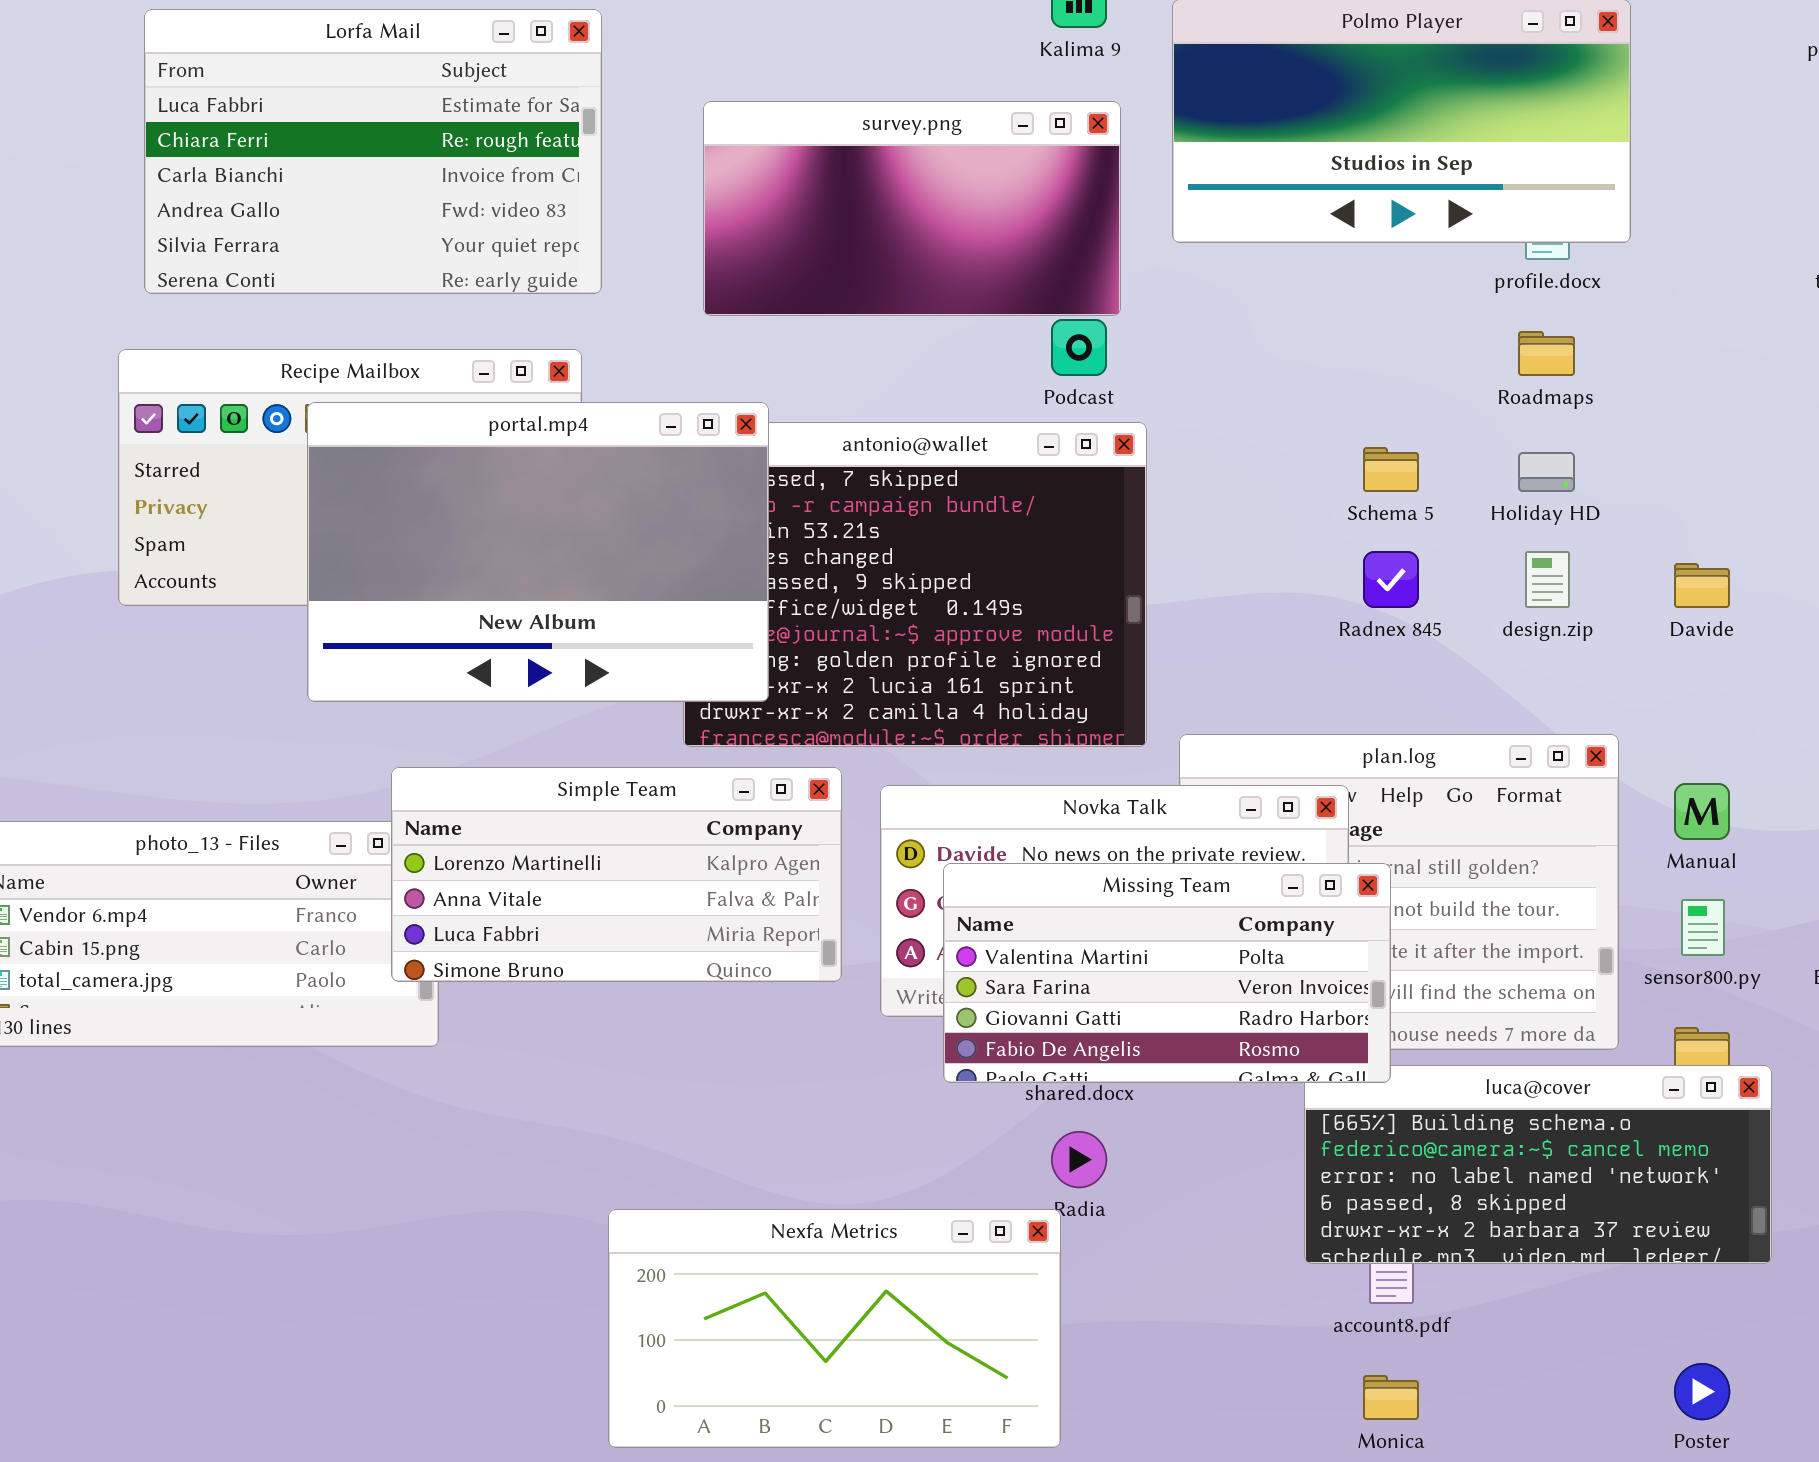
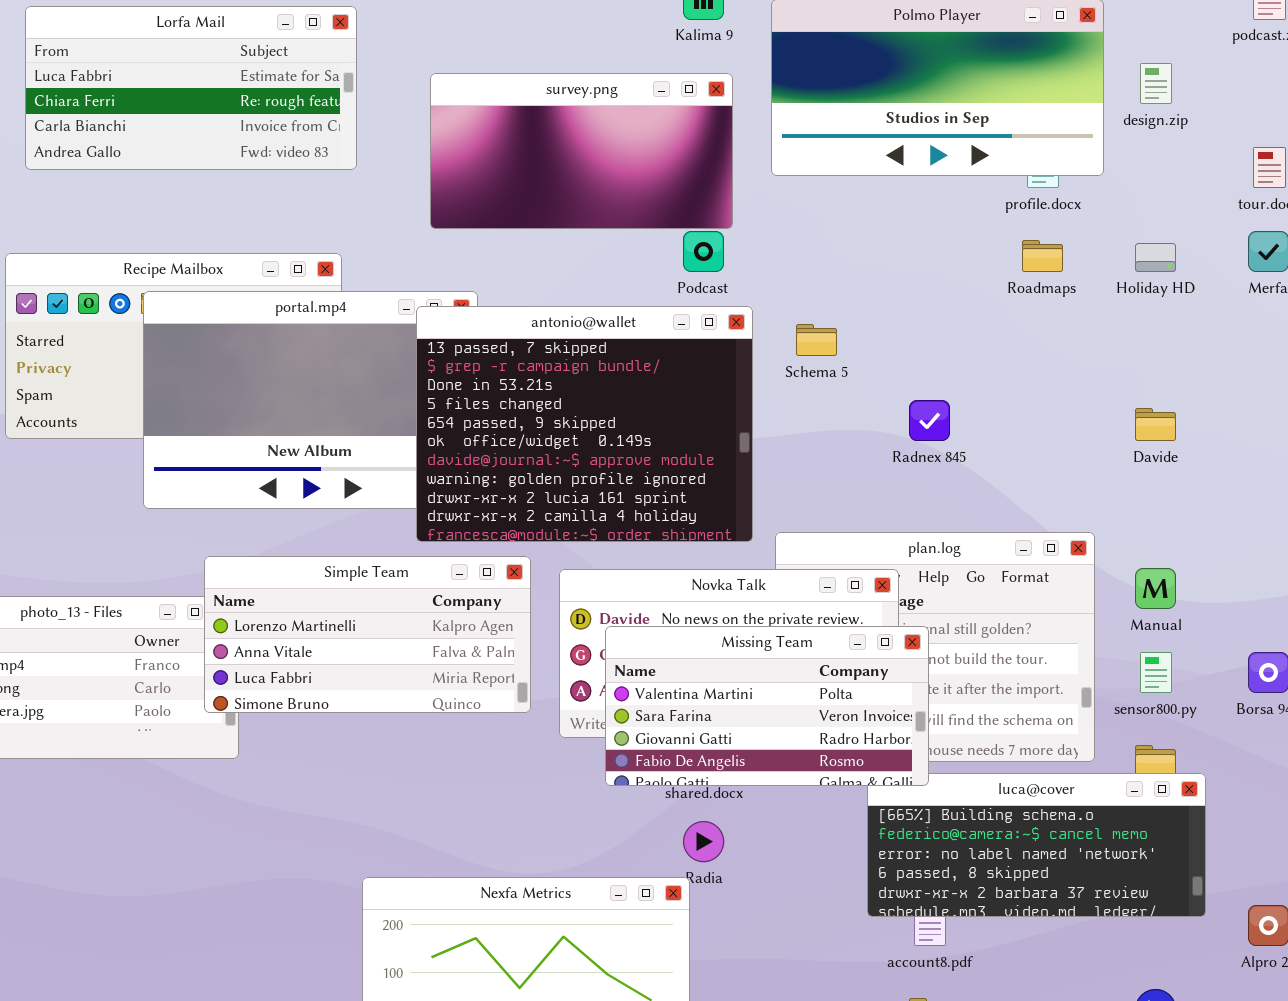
Lorfa Mail: [144,9,602,294] -> [25,6,357,170], resized
antonio@wallet: [683,422,1147,747] -> [416,306,753,542], raised
Schema 5: [1363,447,1419,492] -> [796,324,837,356], moved
Holiday HD: [1518,452,1575,492] -> [1135,243,1176,272], moved
design.zip: [1525,551,1570,608] -> [1140,63,1172,104], moved

